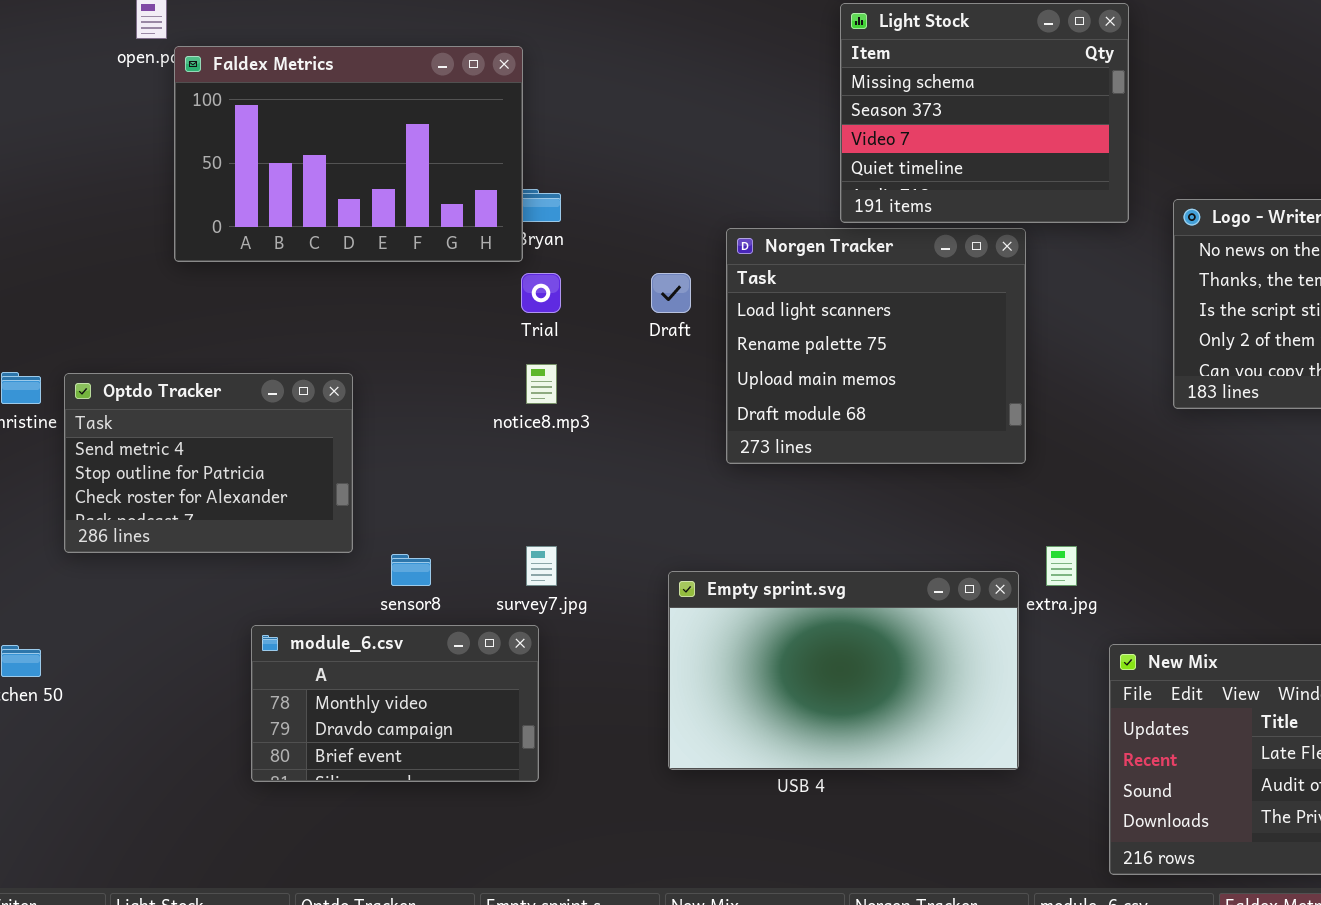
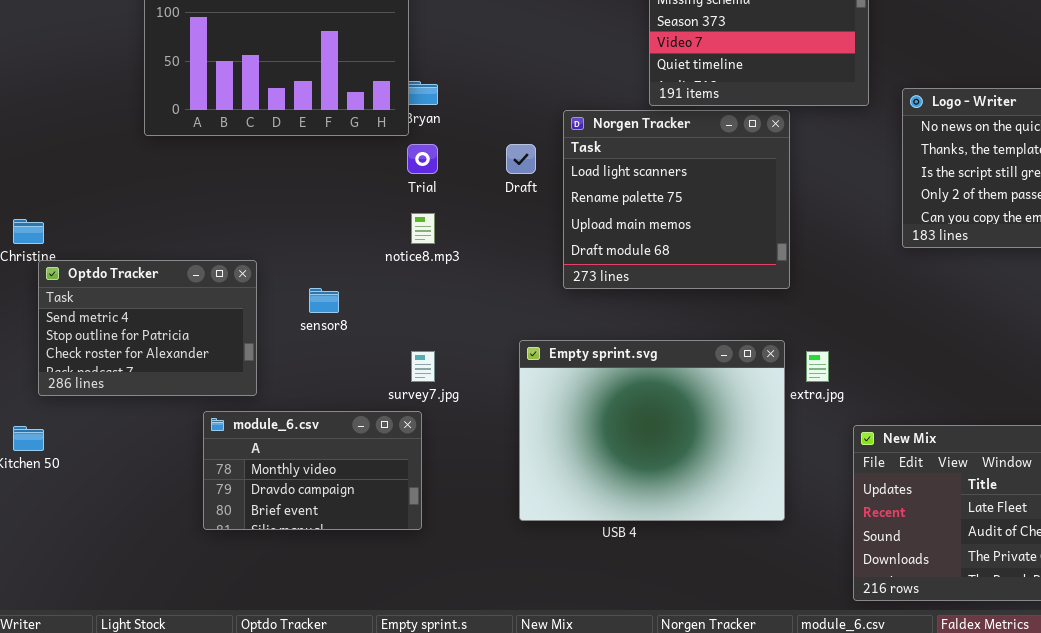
Optdo Tracker: [64,373,353,553] -> [38,260,257,396], moved
sensor8: [391,554,431,586] -> [309,288,339,313], moved
Empty sprint.svg: [668,571,1019,770] -> [519,340,785,521], resized

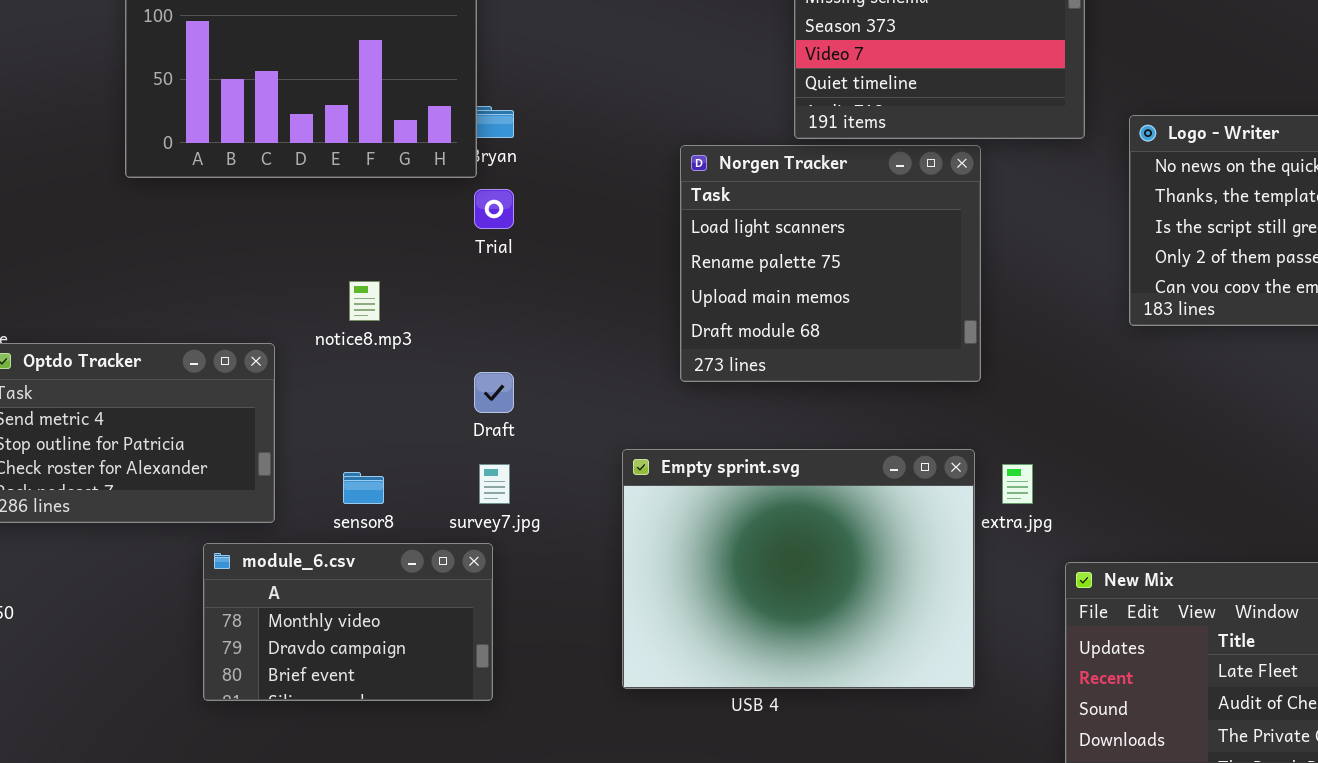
Draft: [506,144,536,174] -> [474,372,514,413], moved
notice8.mp3: [411,213,435,244] -> [349,281,380,321], moved
sensor8: [309,288,339,313] -> [343,472,384,504], moved

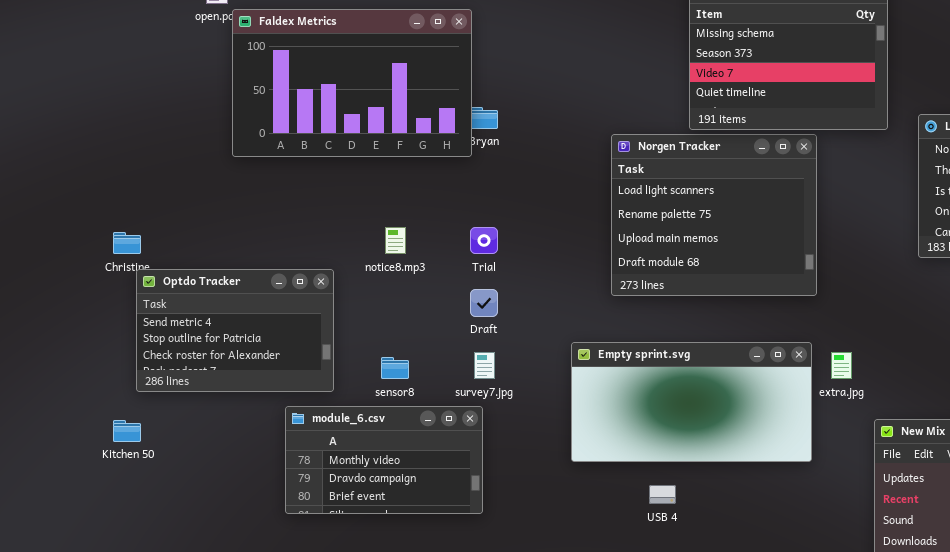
Trial: [474,189,514,229] -> [470,227,498,254], moved
Empty sprint.svg: [622,449,975,689] -> [571,342,812,462], resized

